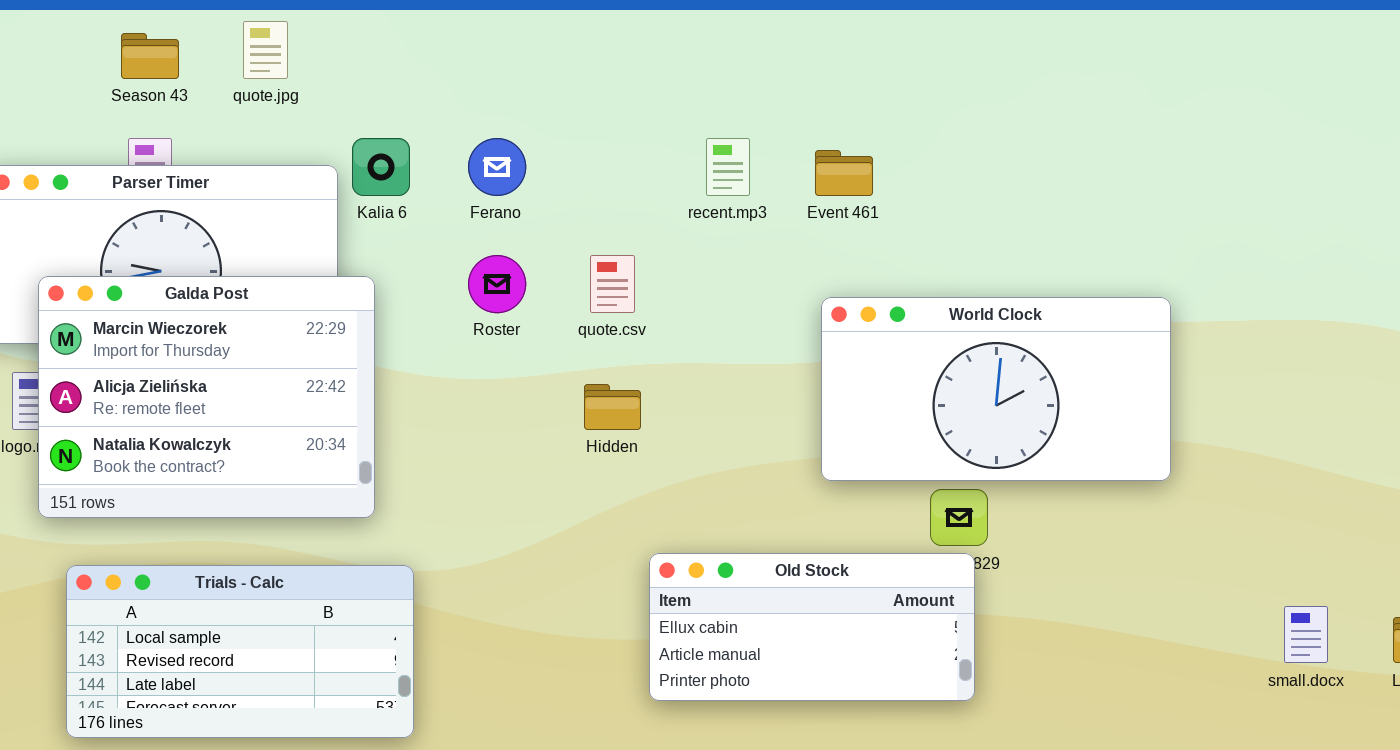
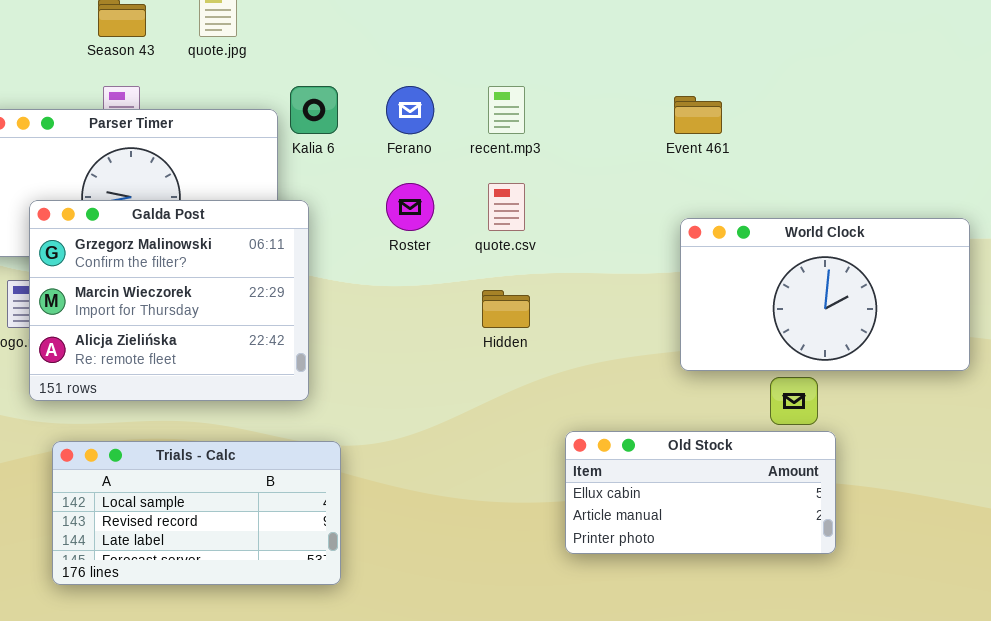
recent.mp3: [706,138,750,196] -> [488,86,525,134], moved
Galda Post: [38,276,375,518] -> [29,200,309,401], scrolled up 1 row
Old Stock: [649,553,975,701] -> [565,431,836,554], moved

